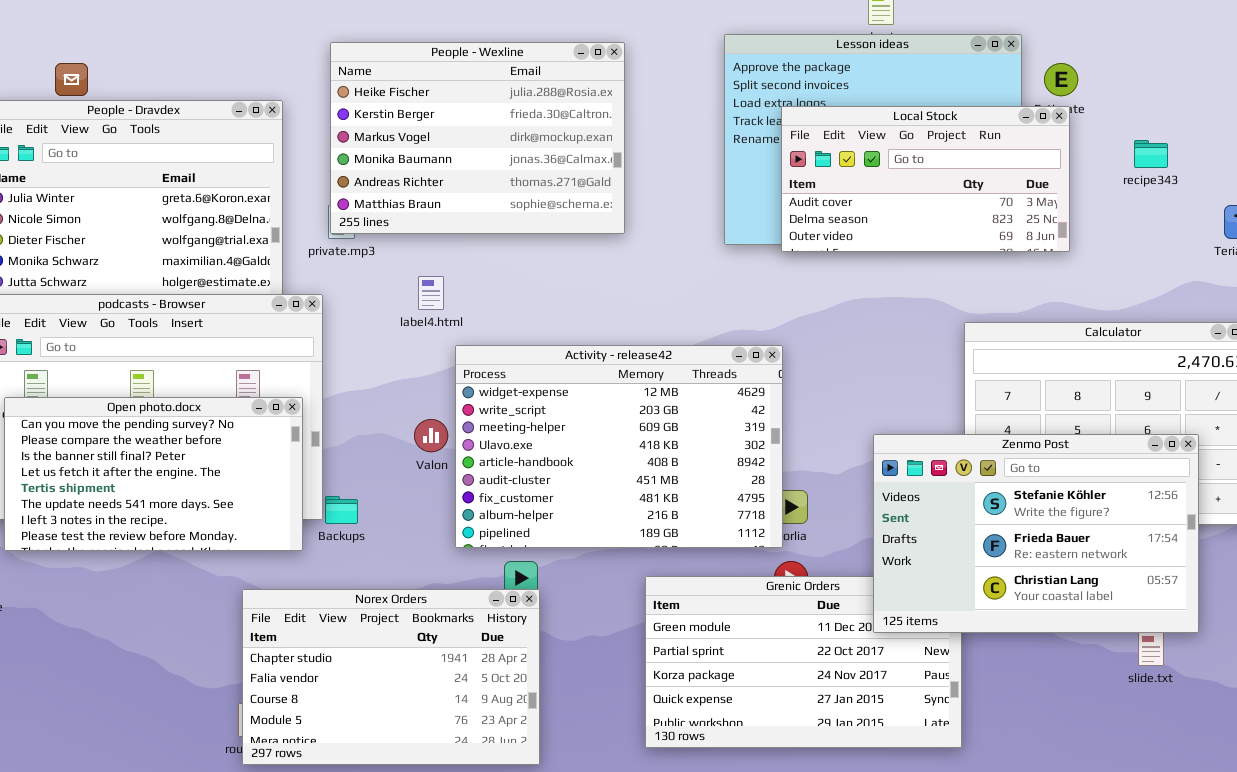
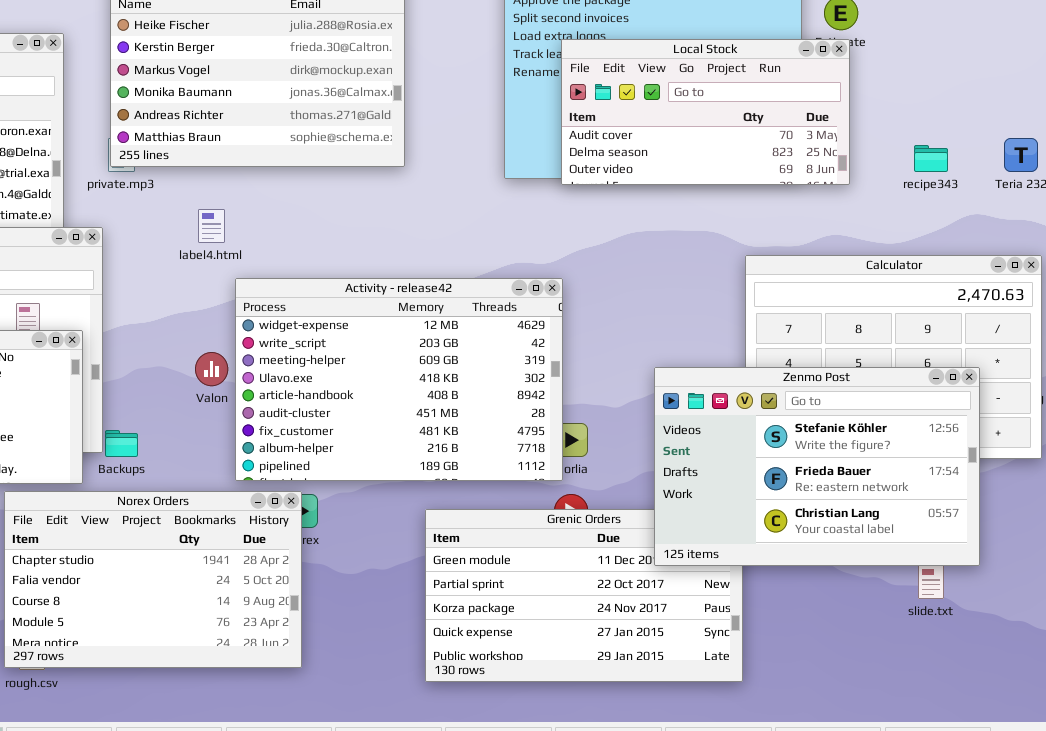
recipe343: [1134,140,1168,168] -> [914,145,948,172], moved
Norex Orders: [242,589,540,765] -> [4,491,302,668], moved

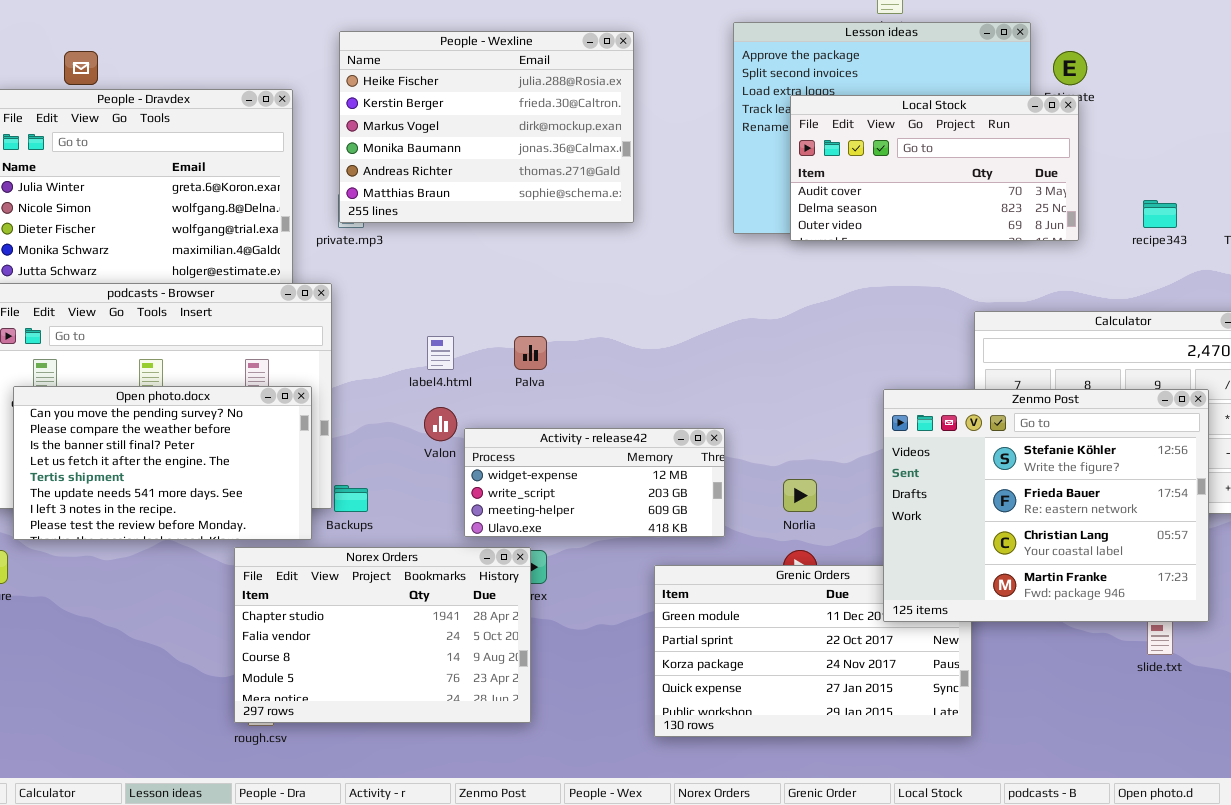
label4.html: [198,209,225,243] -> [427,336,454,370], moved
Activity - release42: [235,278,563,481] -> [464,428,725,537], resized
Zenmo Post: [654,367,980,566] -> [883,389,1209,622], resized

